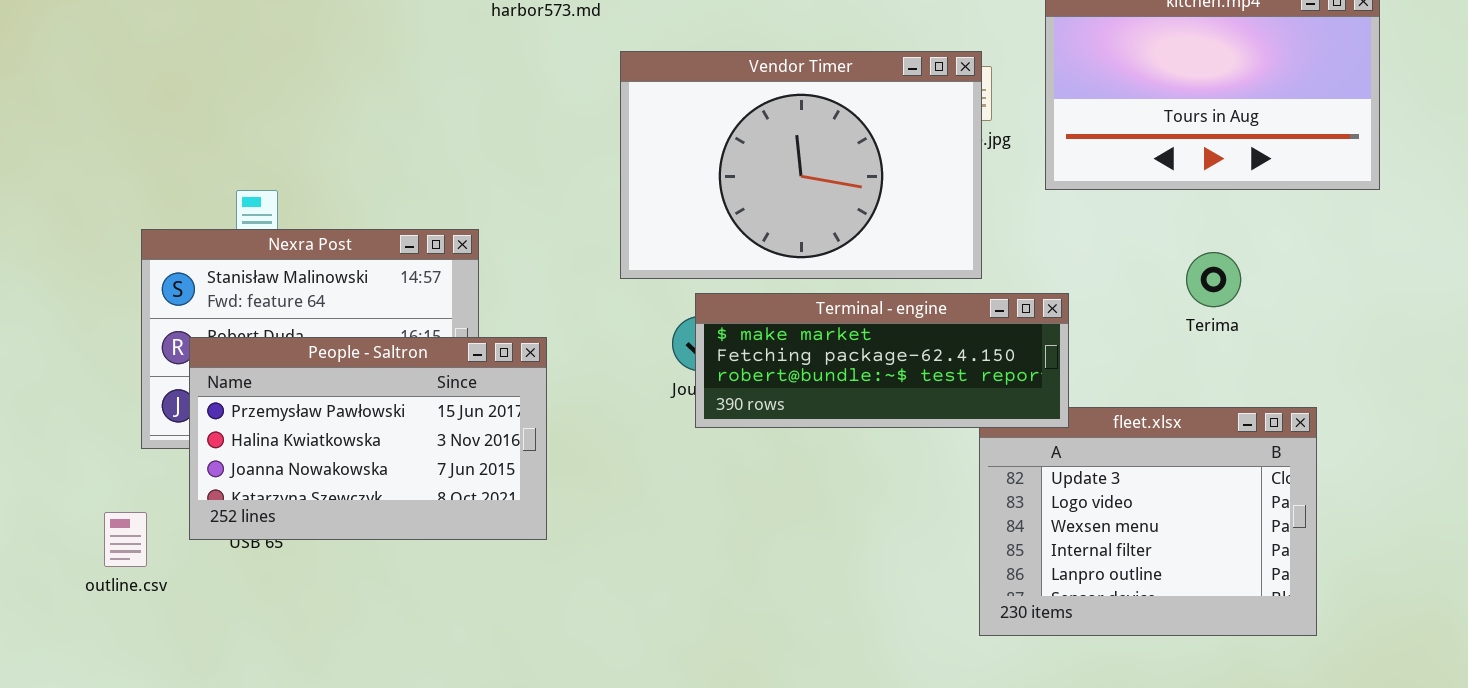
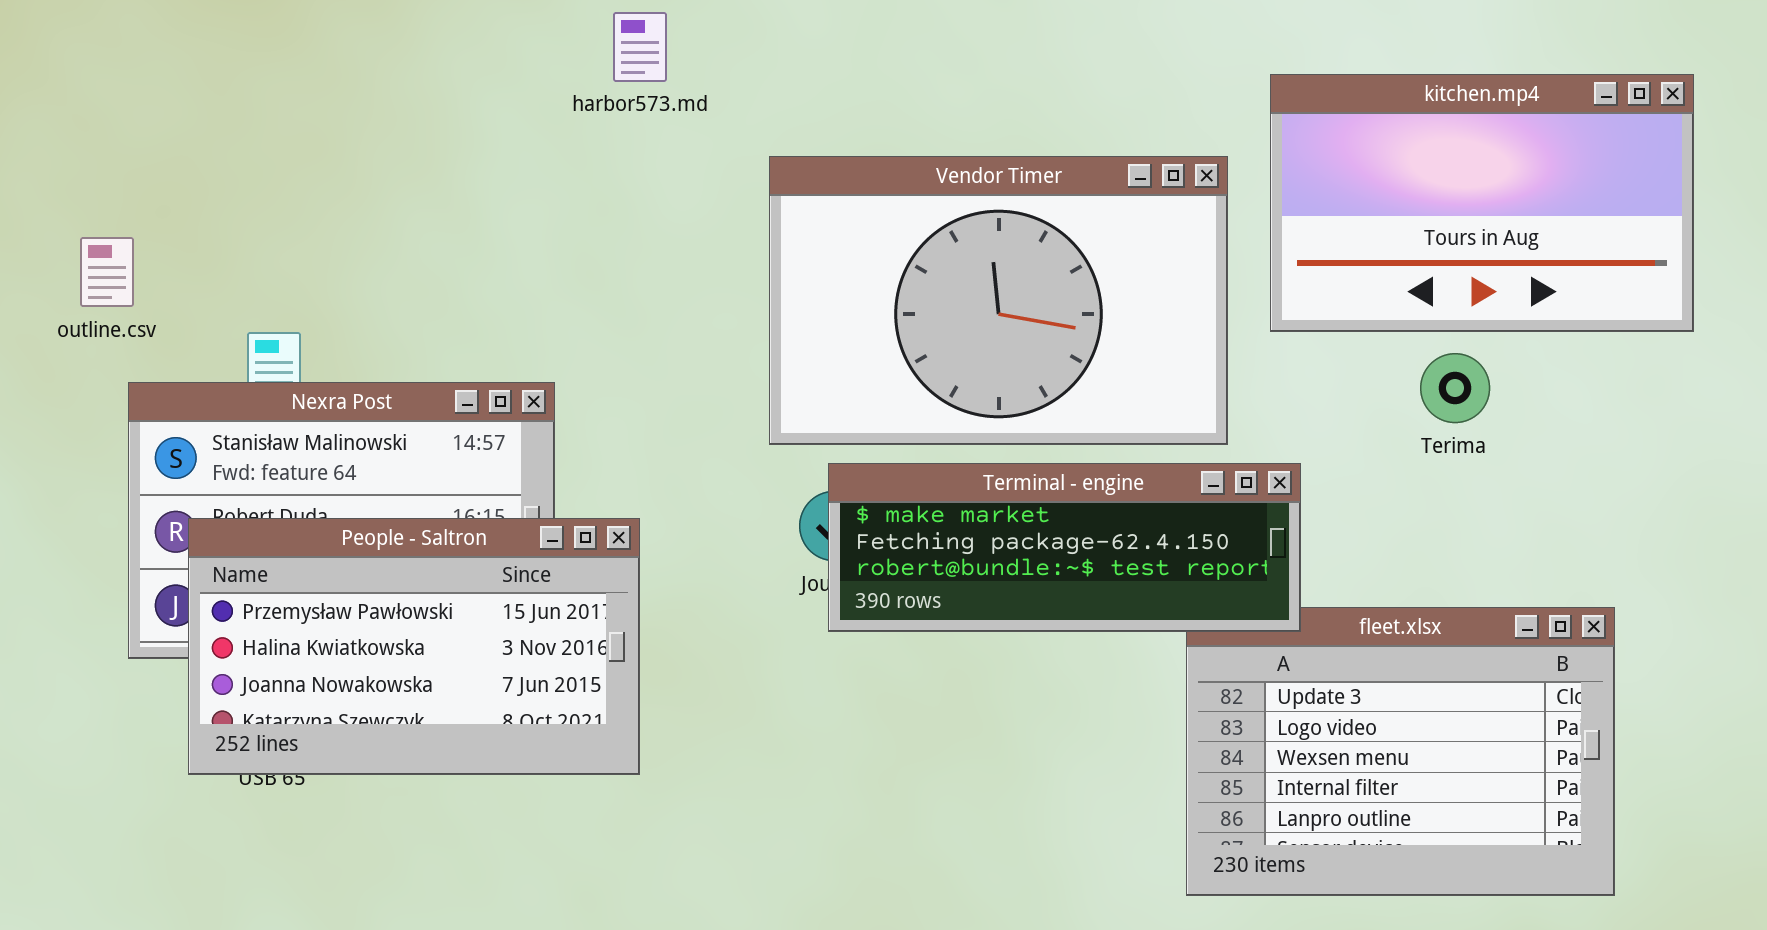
Vendor Timer: [620,51,982,279] -> [769,156,1228,445], moved
Terima: [1186,252,1241,307] -> [1420,353,1490,423], moved
outline.csv: [104,512,147,567] -> [80,237,134,307], moved

